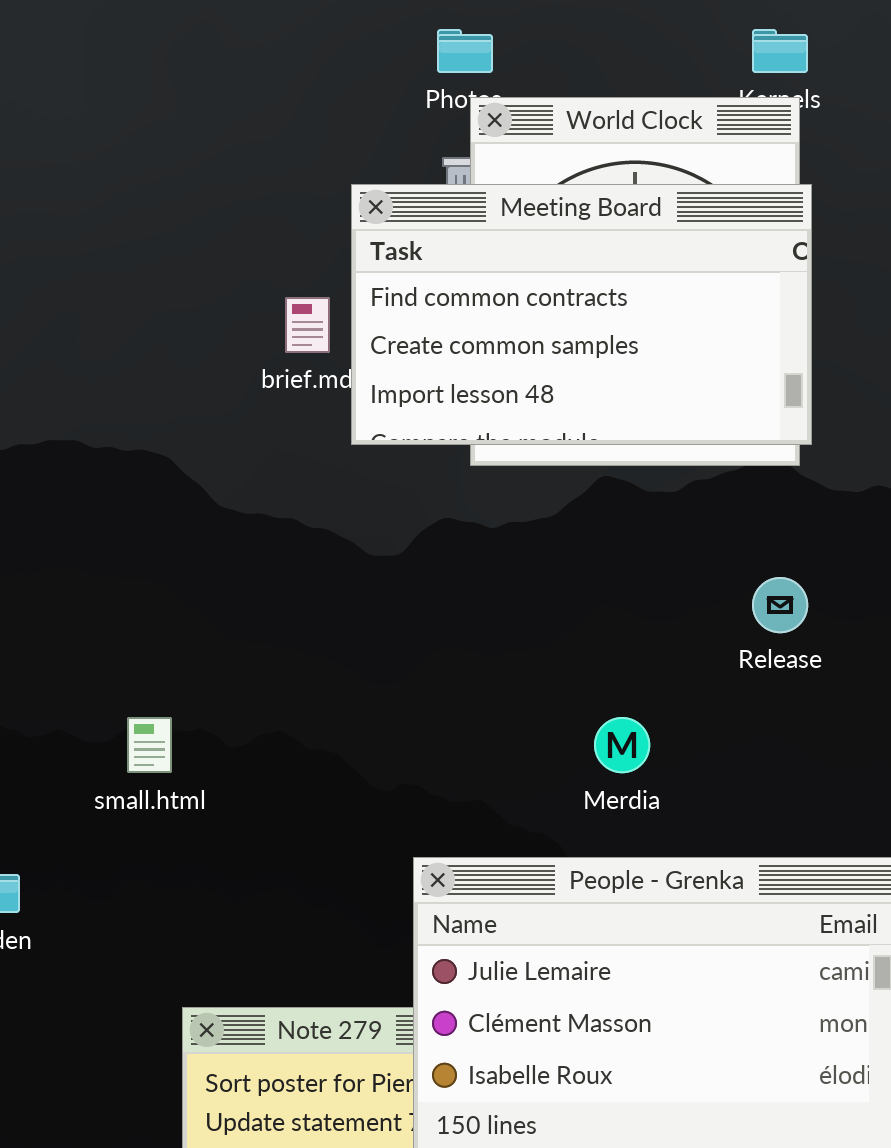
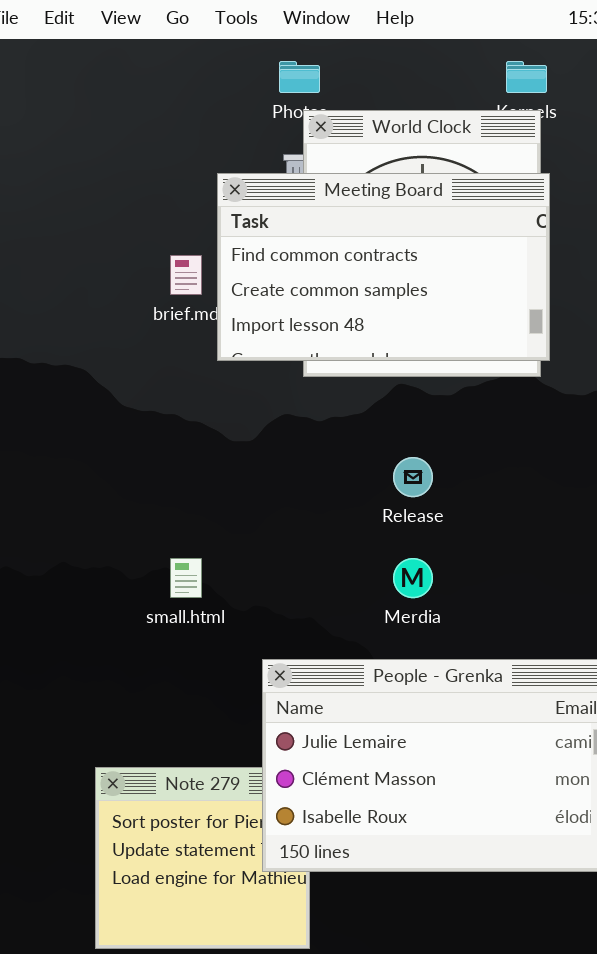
Release: [752,577,808,633] -> [393,457,433,497], moved
small.html: [127,717,172,773] -> [170,558,202,598], moved

